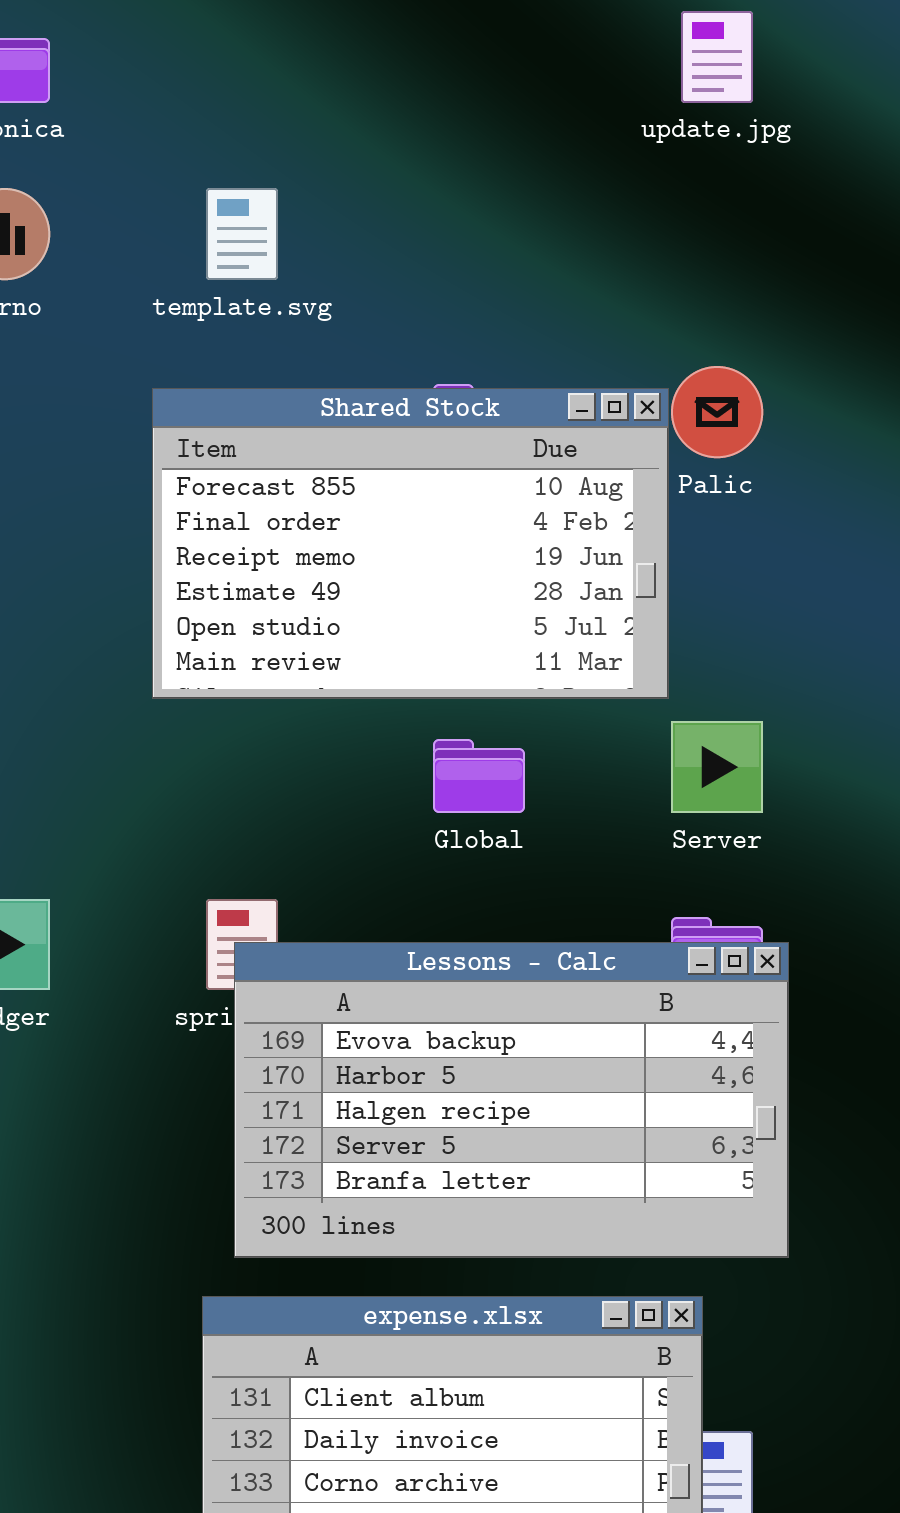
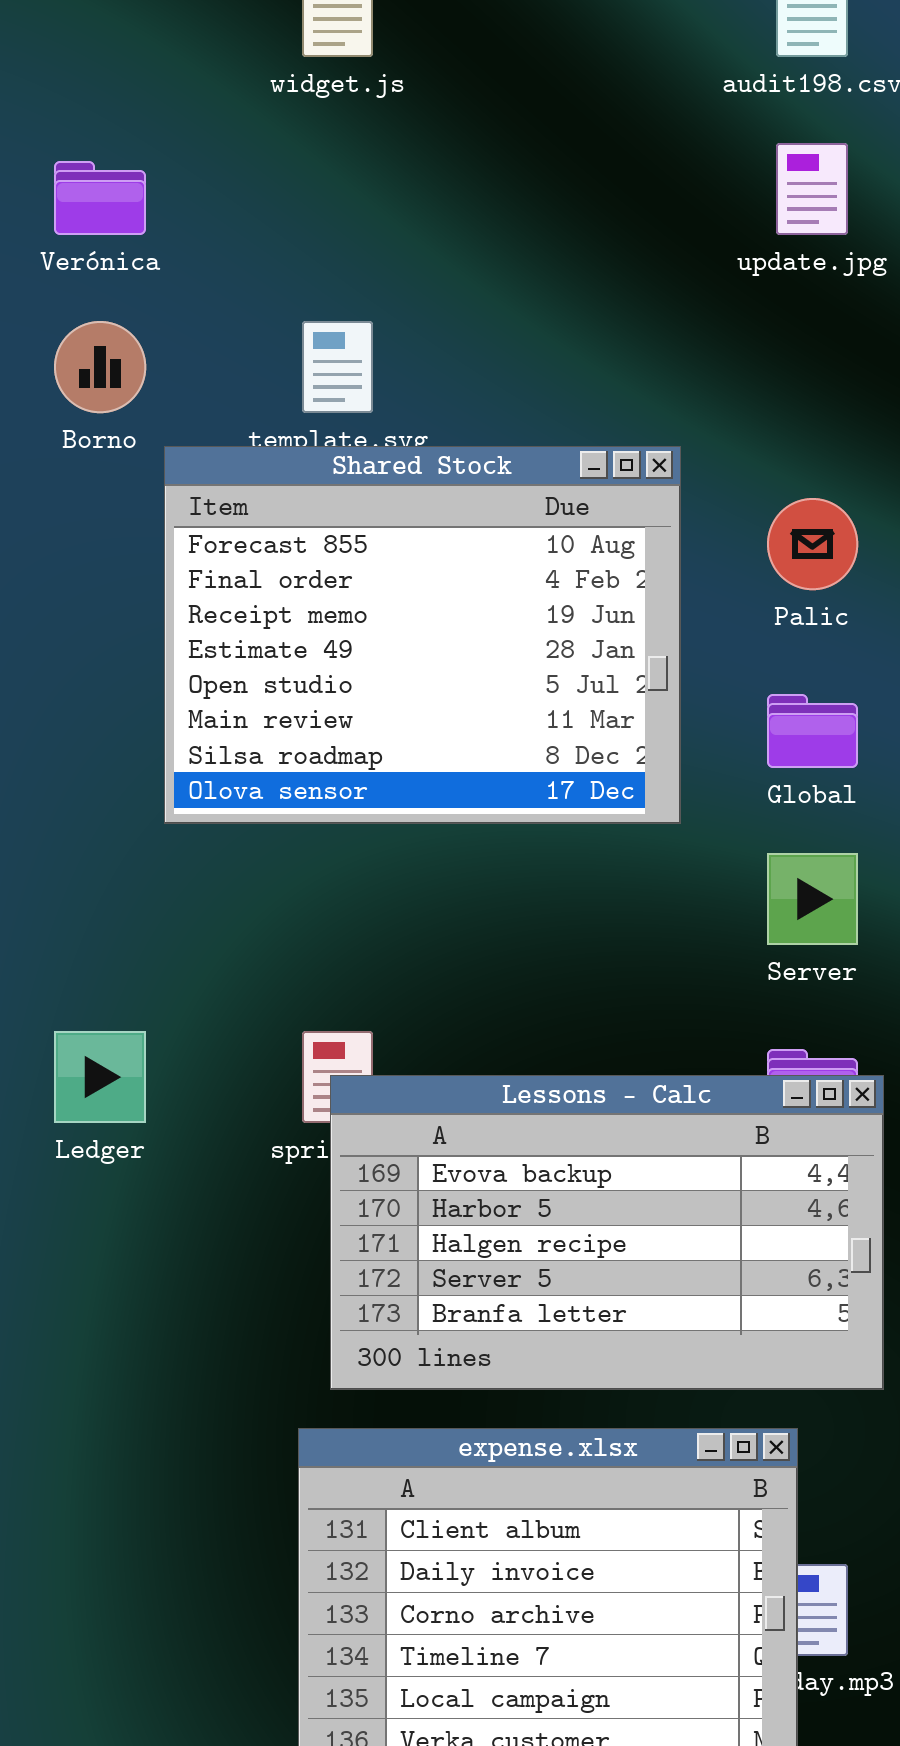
Shared Stock: [152,388,669,699] -> [164,446,681,824], moved, resized
Global: [433,739,525,813] -> [767,694,858,768], moved

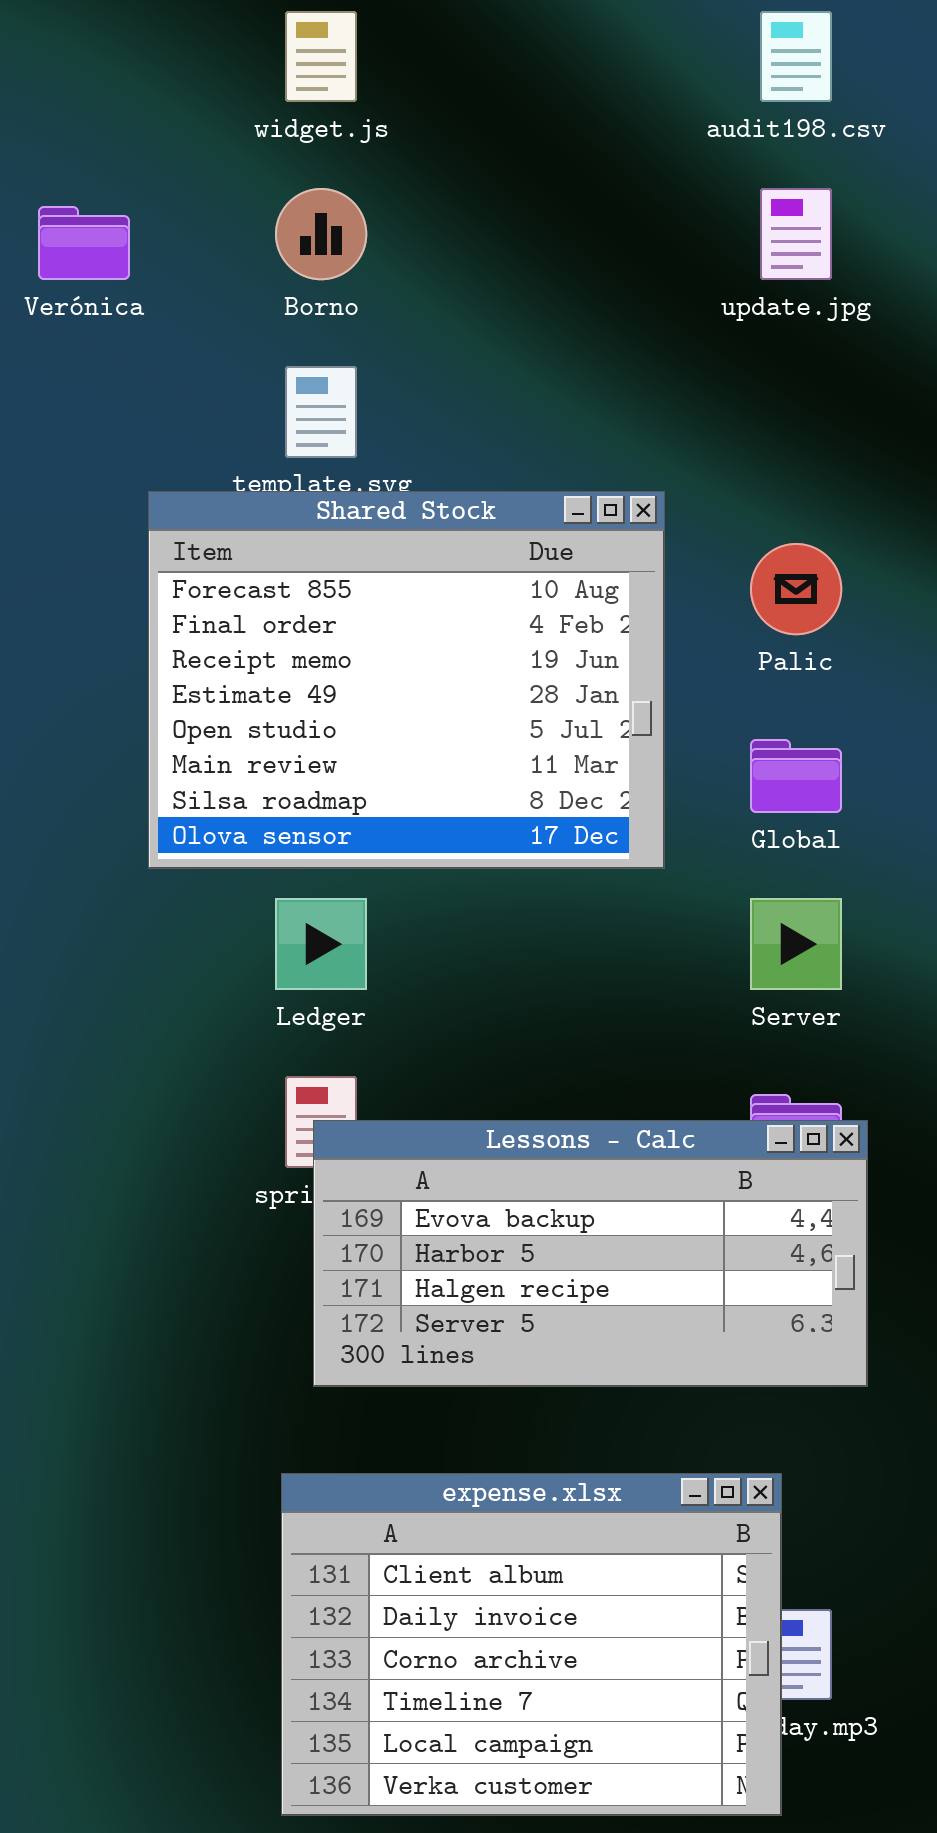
Borno: [54,321,146,413] -> [275,188,367,280], moved
Ledger: [54,1031,146,1123] -> [275,898,367,990], moved
Lessons - Calc: [330,1075,884,1390] -> [313,1120,868,1387], resized

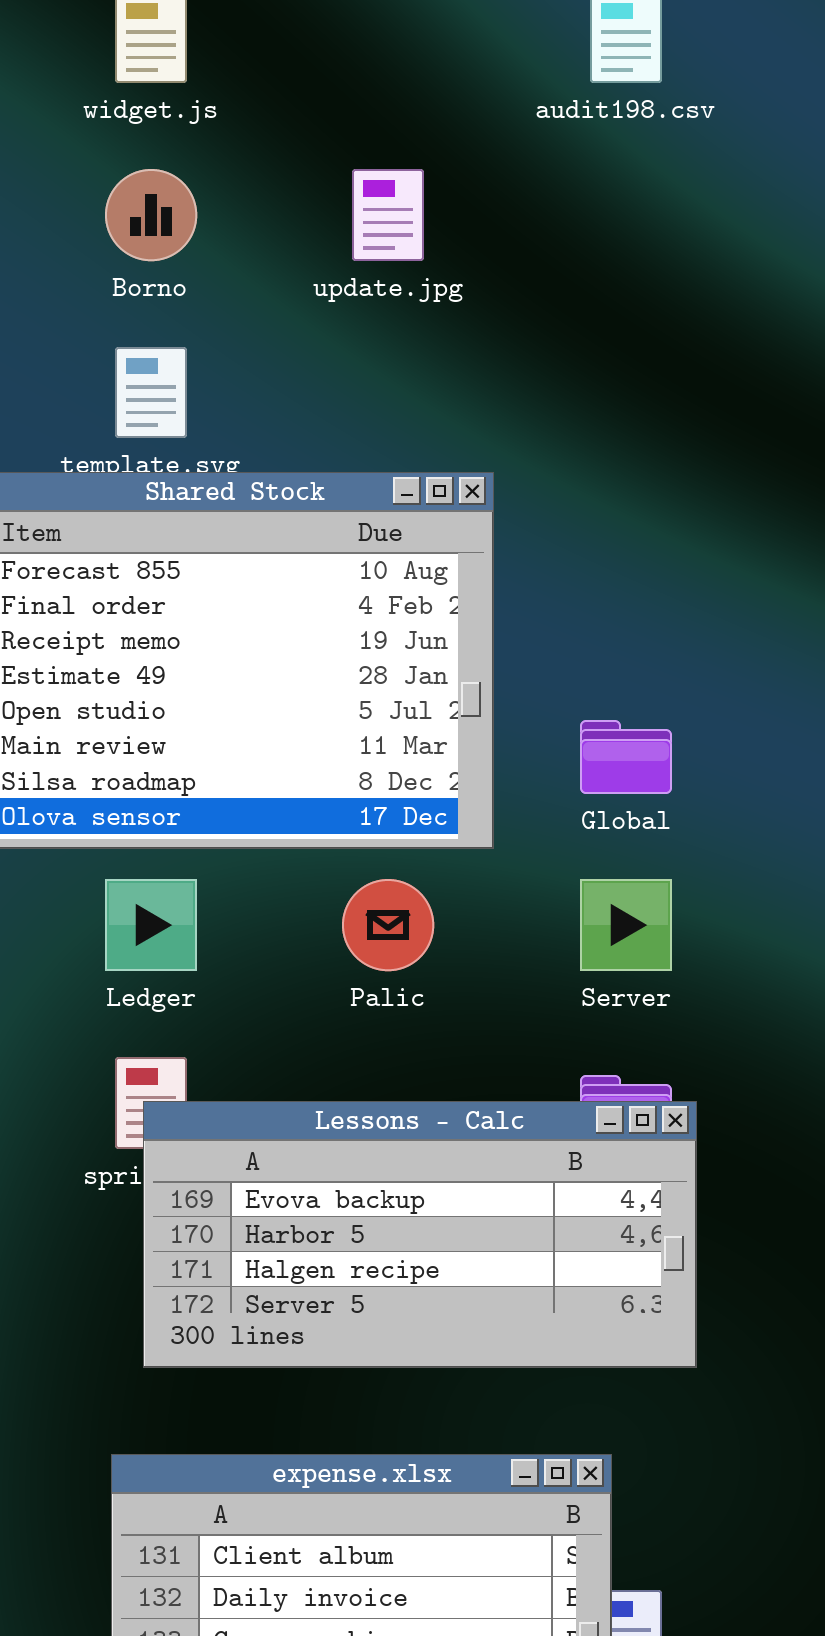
update.jpg: [760,188,832,280] -> [352,169,424,261], moved
Palic: [750,543,842,635] -> [342,879,434,971], moved

